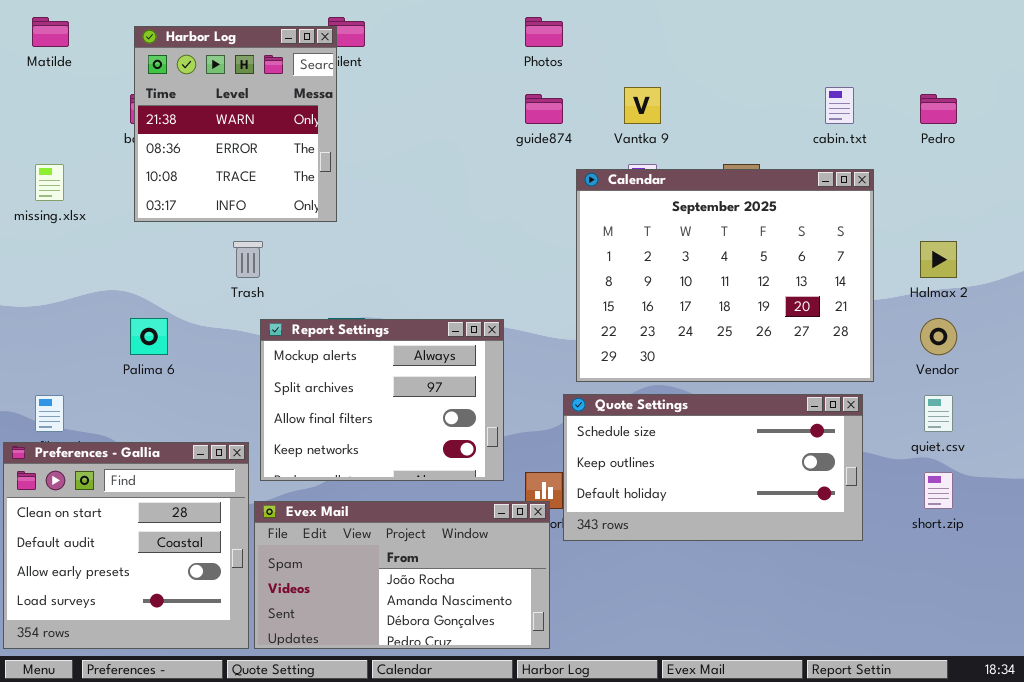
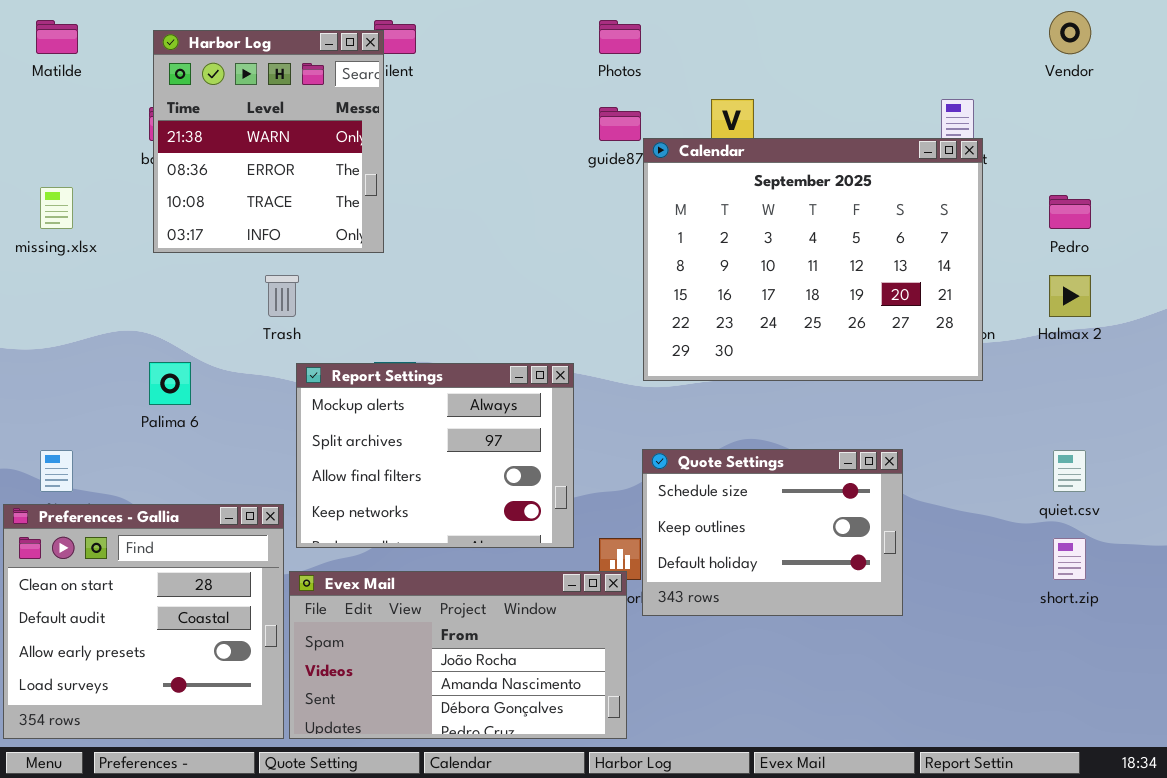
Pedro: [920,94,957,124] -> [1049,195,1091,229], moved
Calendar: [576,169,874,382] -> [643,138,983,381], moved
Vendor: [920,318,957,355] -> [1049,11,1091,54], moved
Quote Settings: [563,394,863,541] -> [642,449,903,616], resized

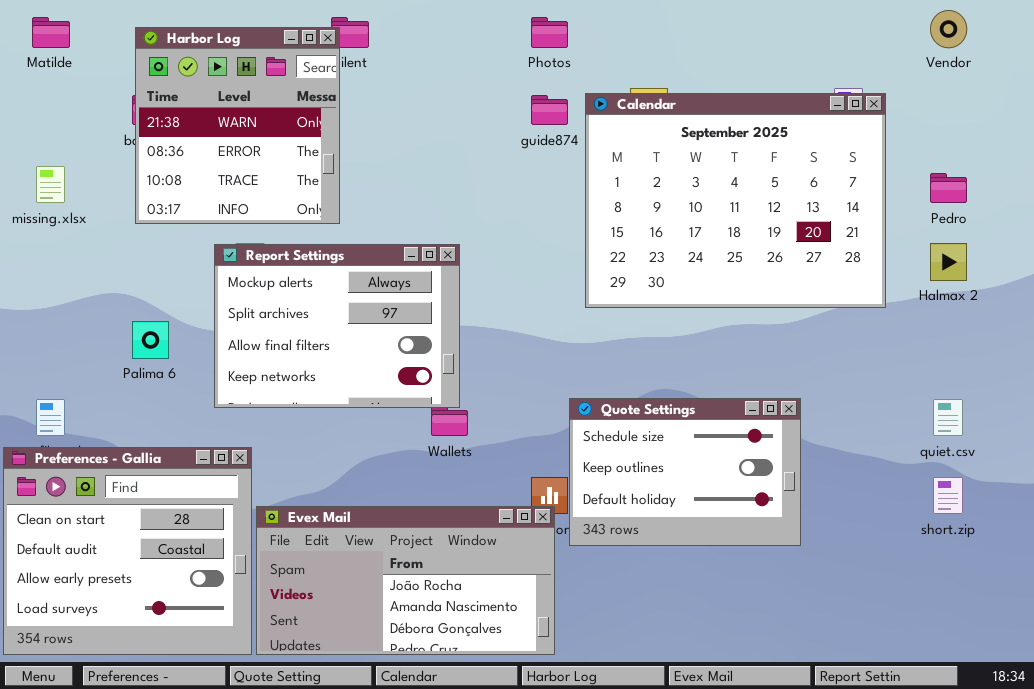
Calendar: [643,138,983,381] -> [585,93,886,308], moved
Report Settings: [296,363,574,548] -> [214,244,460,408], moved

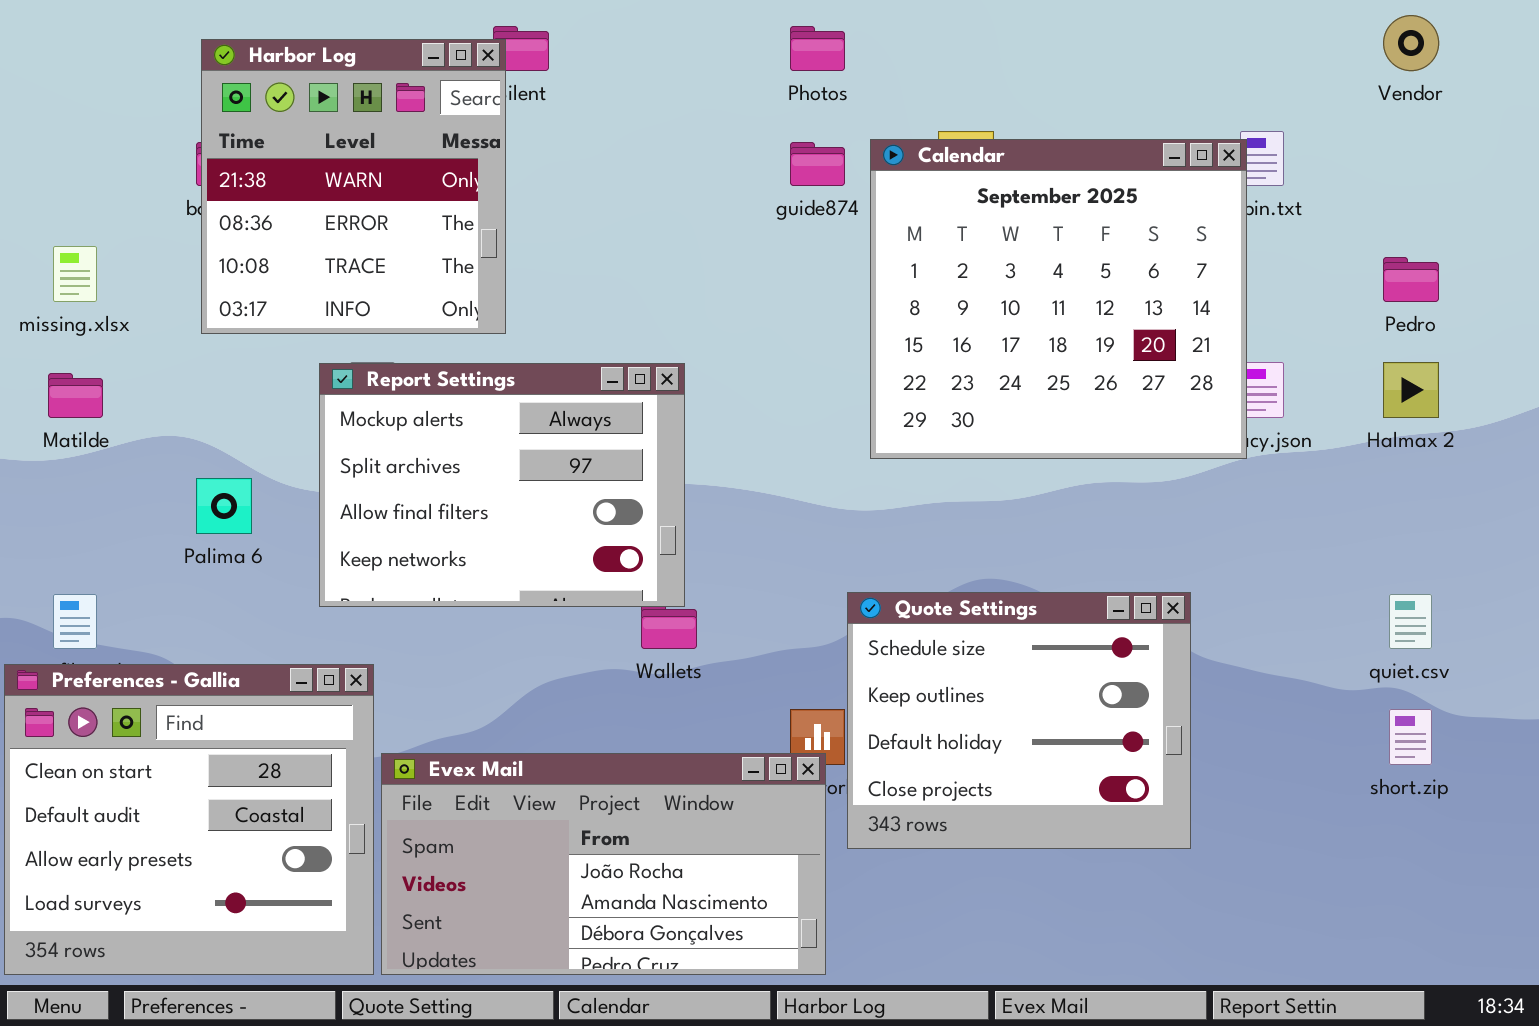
Matilde: [32,17,70,48] -> [48,373,103,418], moved
Calendar: [585,93,886,308] -> [870,139,1247,459], resized
Quote Settings: [569,398,801,546] -> [847,592,1191,849], resized

